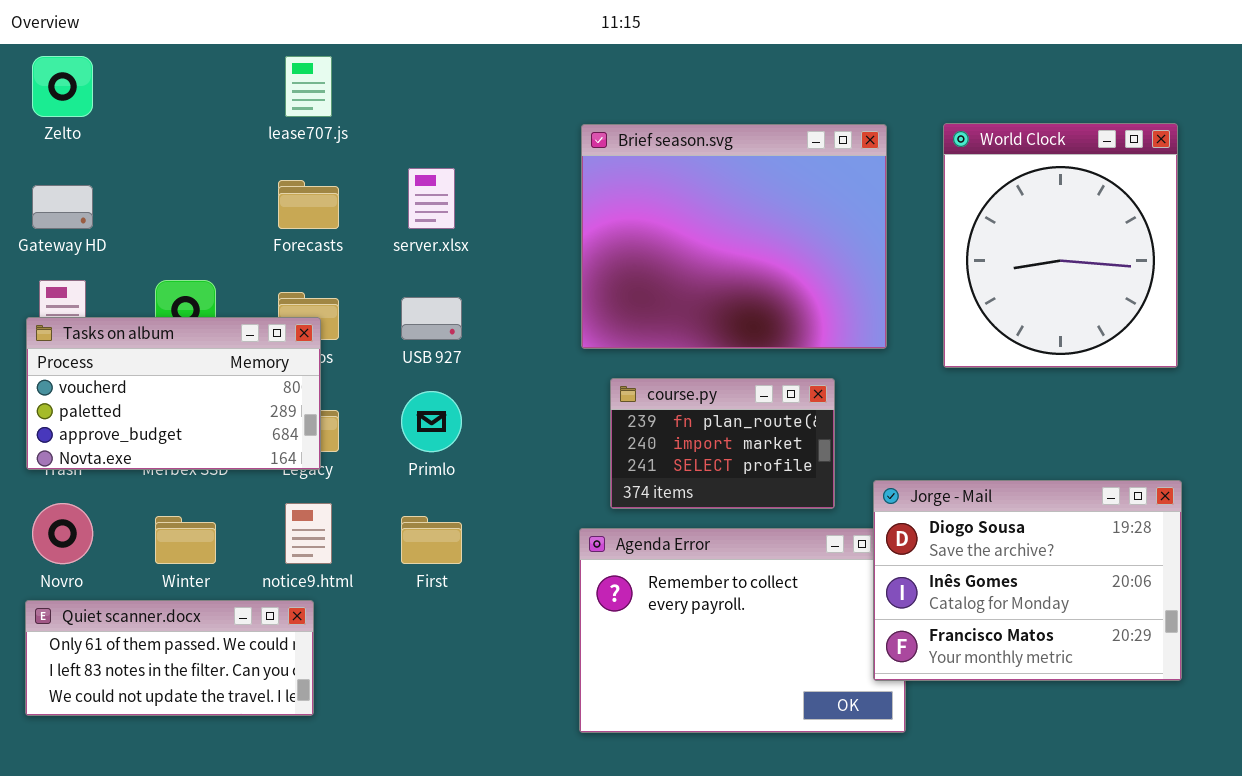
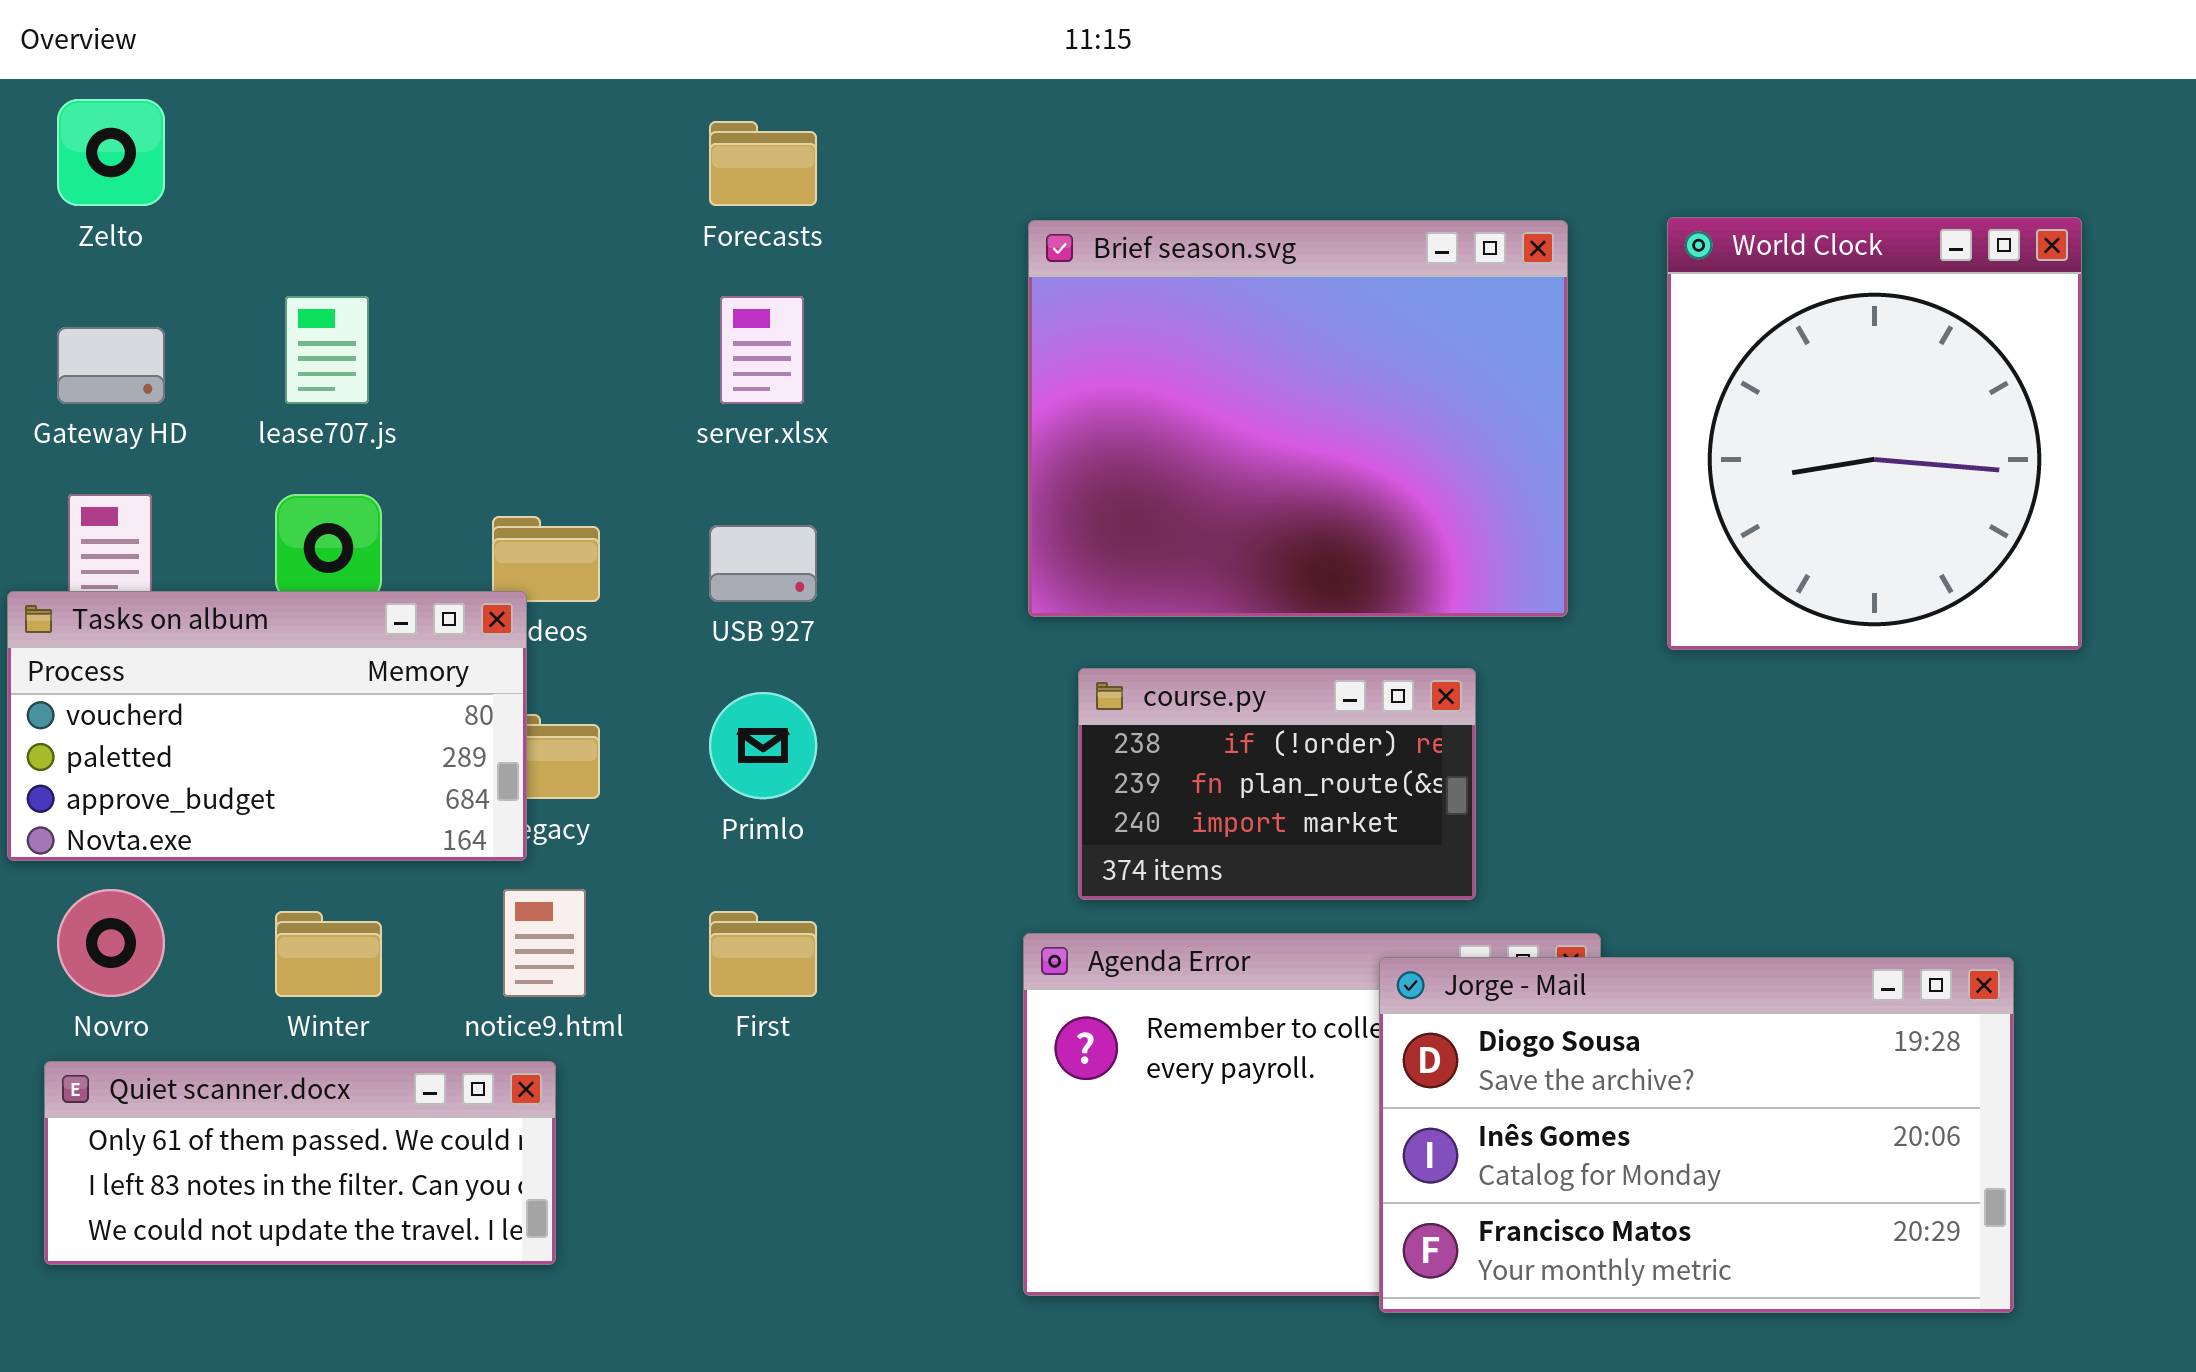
lease707.js: [285,56,332,117] -> [285,296,369,404], moved
Forecasts: [278,180,339,229] -> [709,121,817,206], moved
Tasks on album: [26,317,321,470] -> [7,591,527,861], moved
course.py: [610,378,835,509] -> [1078,668,1476,900], scrolled up 1 row
Jorge - Mail: [873,480,1182,681] -> [1379,957,2014,1313], moved, resized

